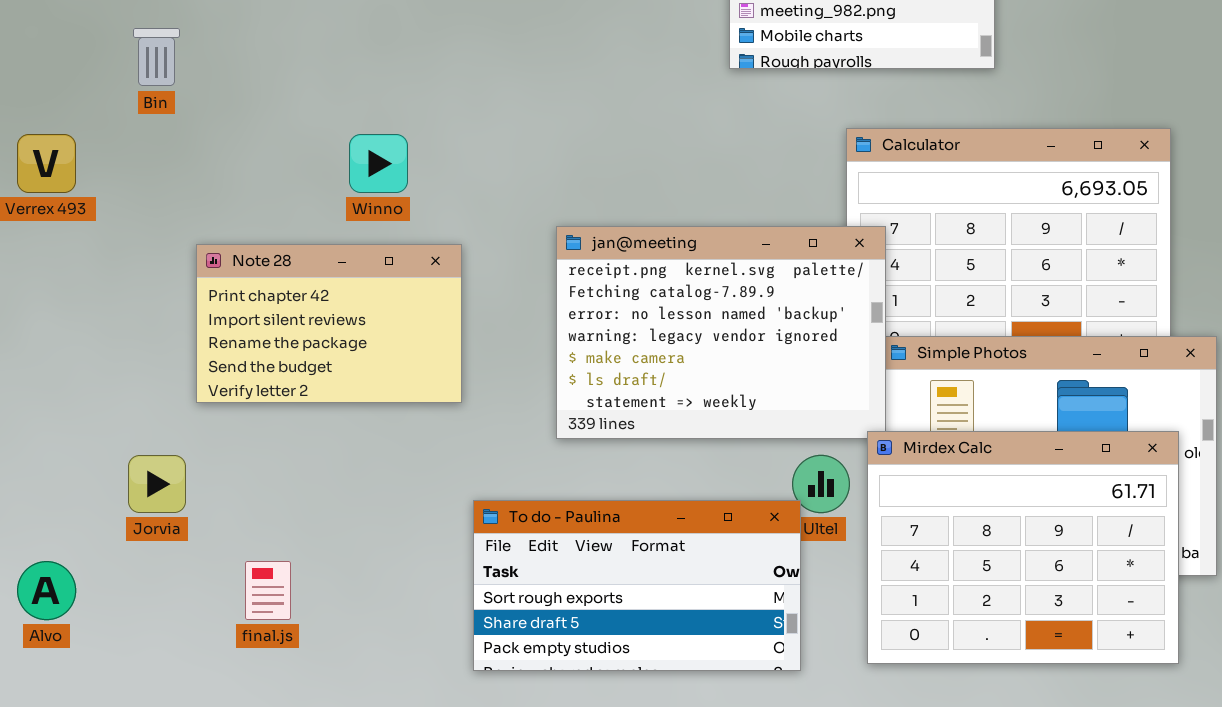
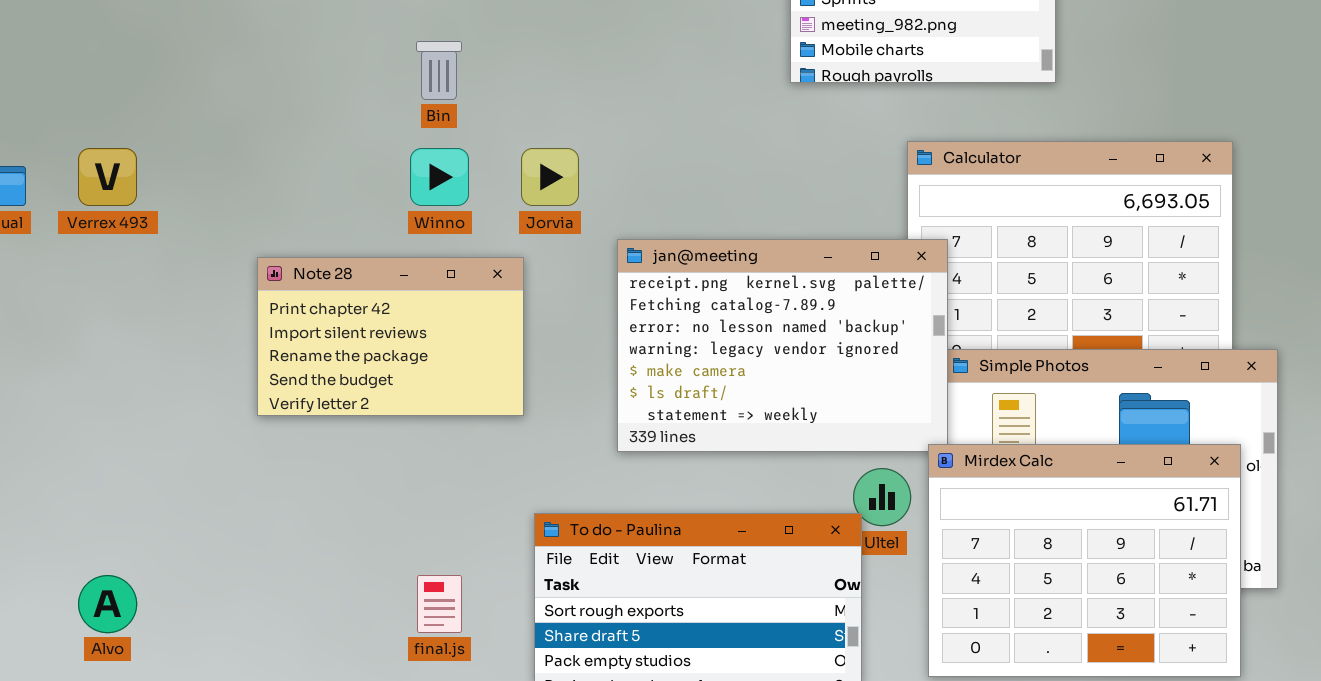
Bin: [133,28,180,86] -> [416,41,462,100], moved
Jorvia: [128,455,186,513] -> [521,148,579,206], moved
final.js: [245,561,291,620] -> [417,575,462,633], moved

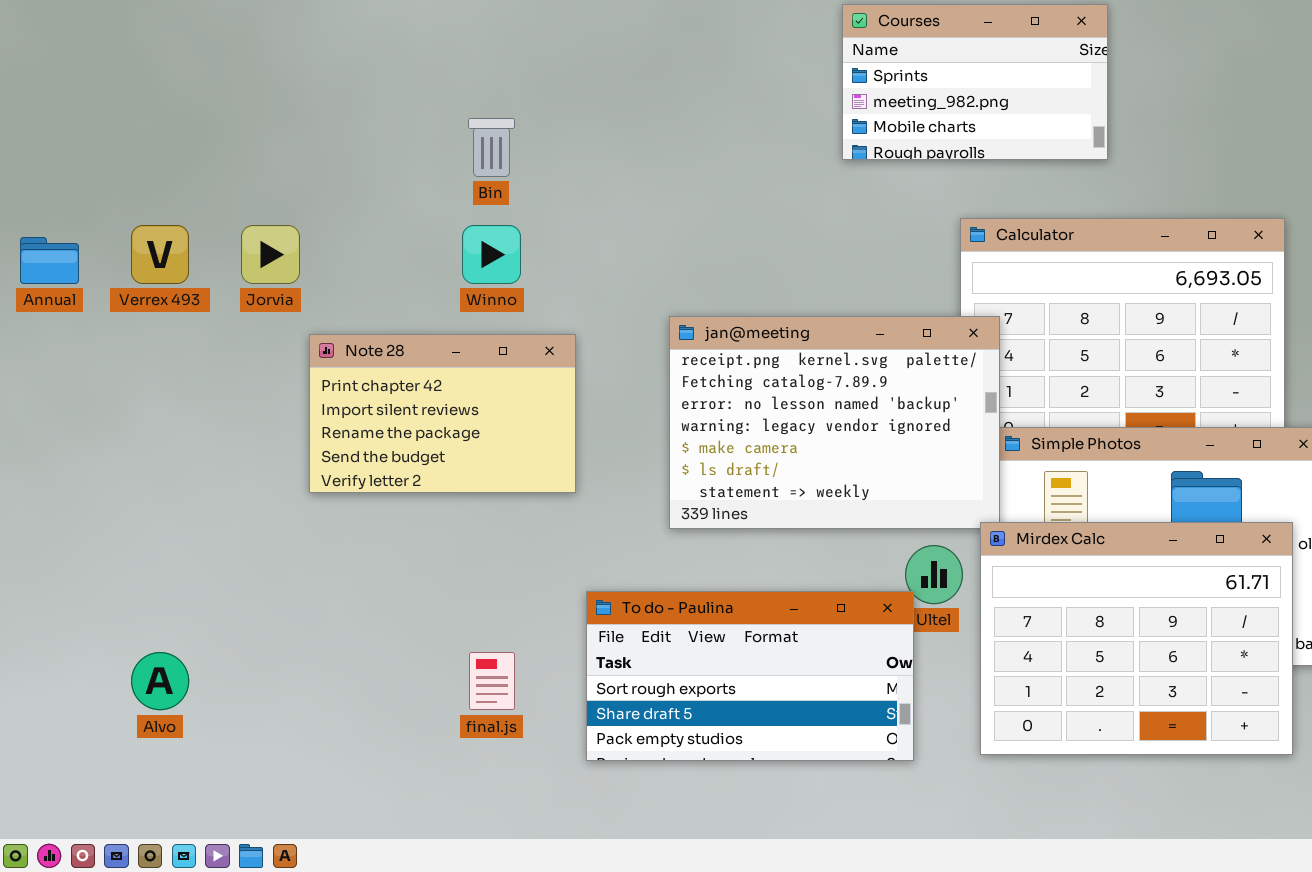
Jorvia: [521,148,579,206] -> [241,225,300,284], moved

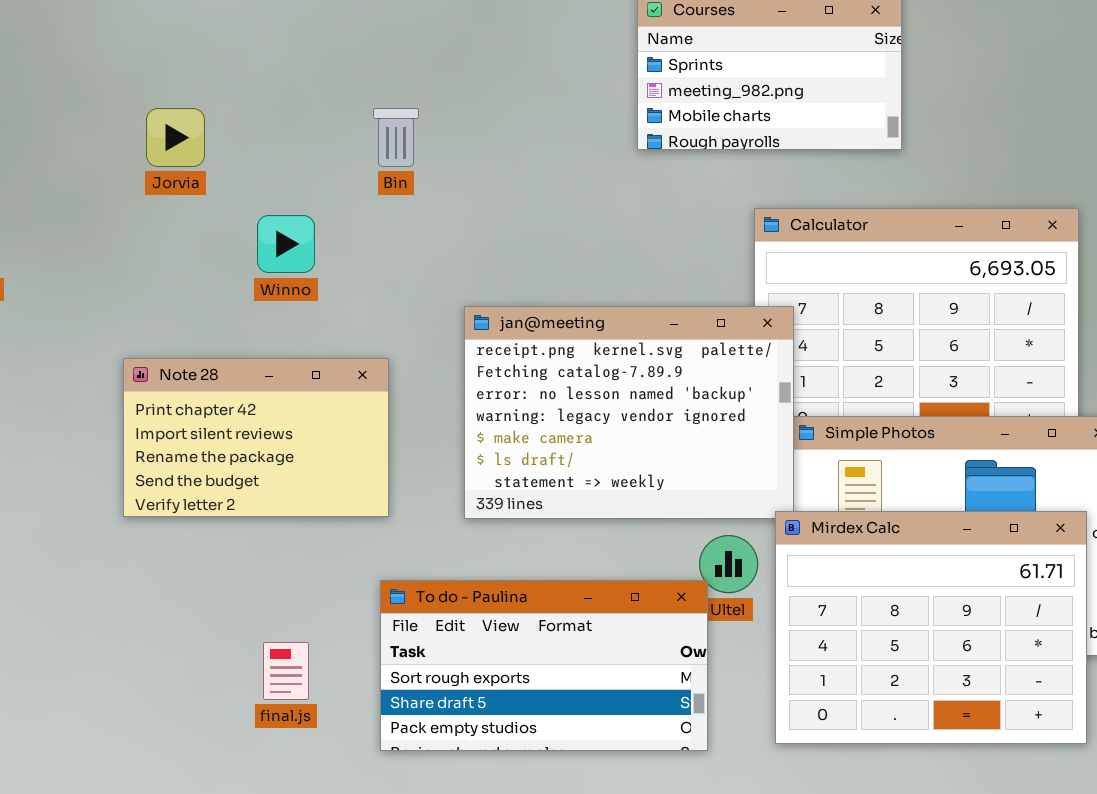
Bin: [468,118,515,177] -> [373,108,419,167], moved
Jorvia: [241,225,300,284] -> [146,108,205,167], moved
Note 28: [309,334,576,493] -> [123,358,389,517], moved

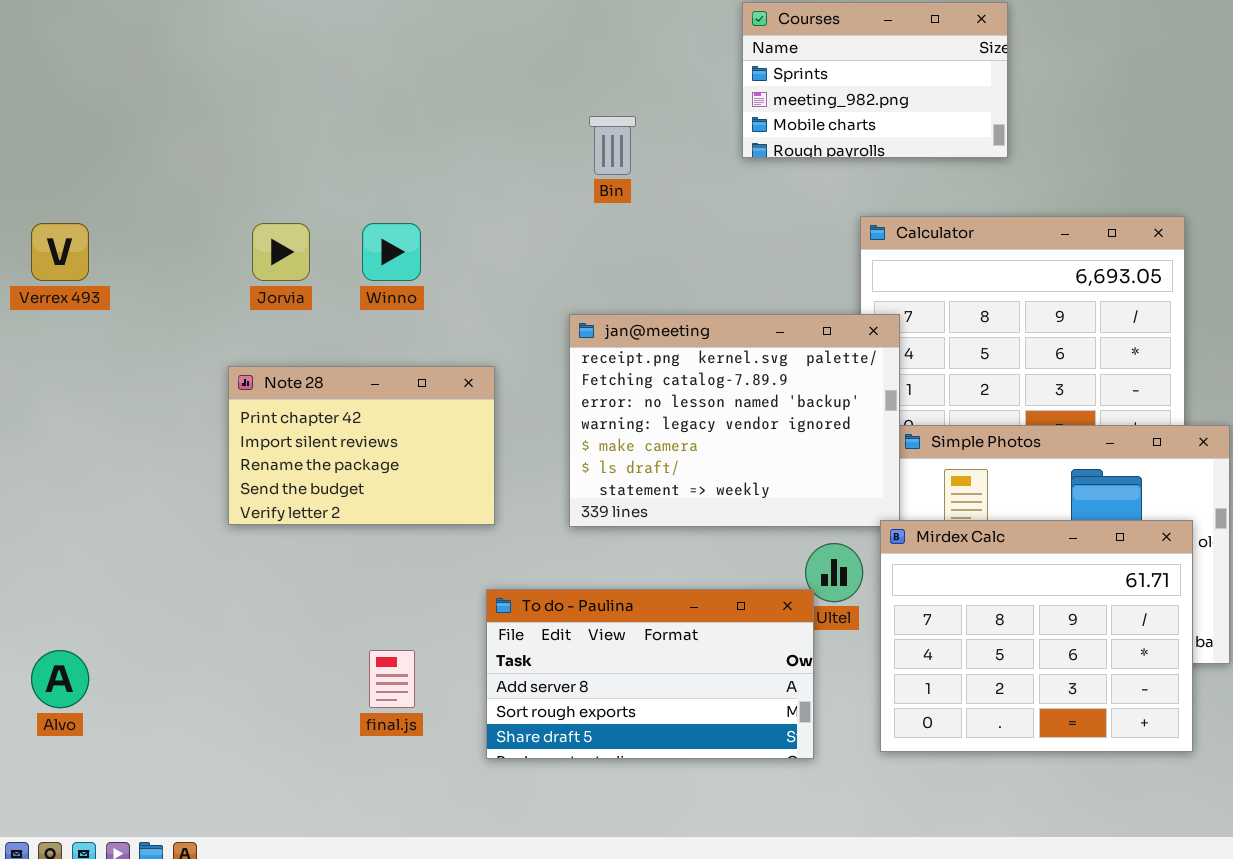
Jorvia: [146,108,205,167] -> [252,223,310,281], moved
Bin: [373,108,419,167] -> [589,116,636,175], moved
To do - Paulina: [380,580,708,751] -> [486,589,814,759], scrolled up 1 row

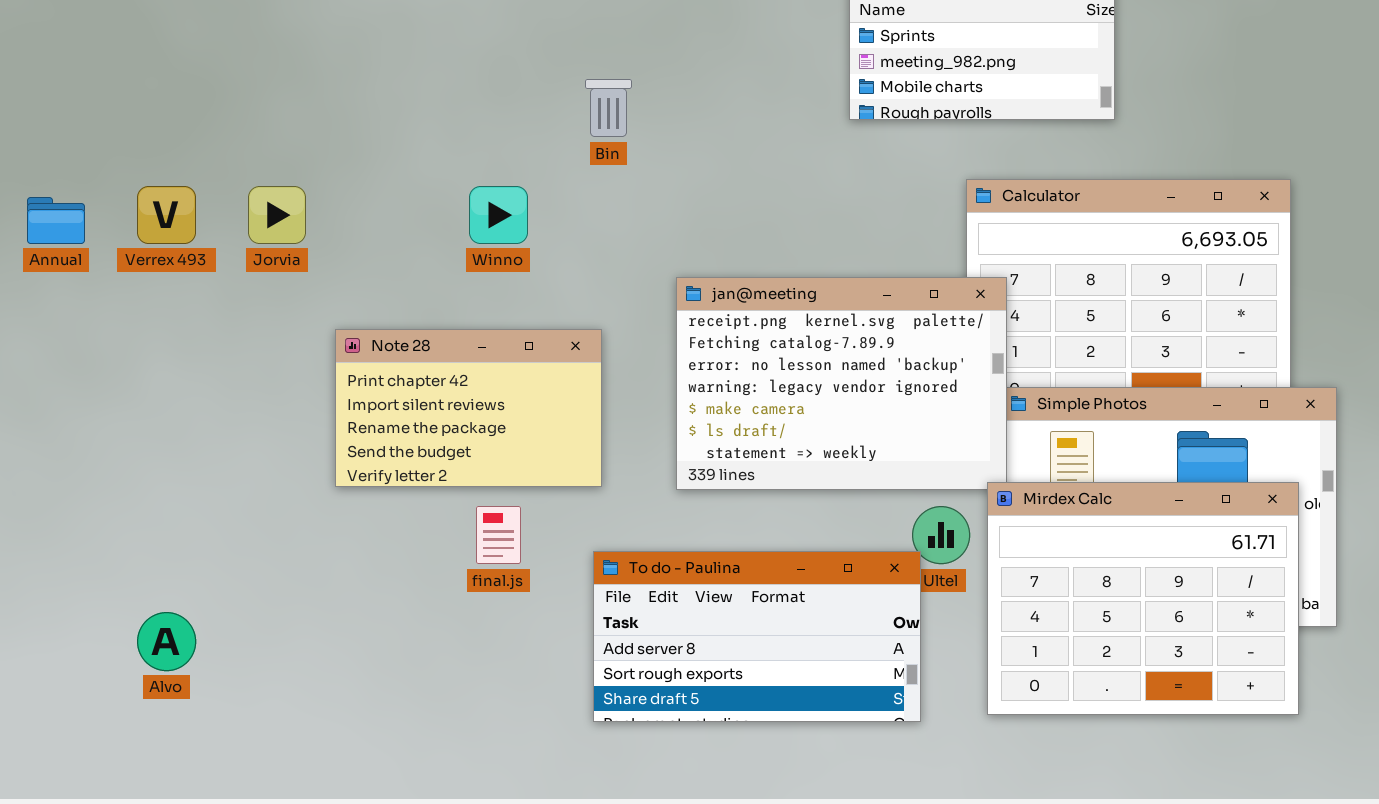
Bin: [589,116,636,175] -> [585,79,632,137], moved
Jorvia: [252,223,310,281] -> [248,186,306,244], moved
final.js: [369,650,415,708] -> [476,506,521,564], moved

